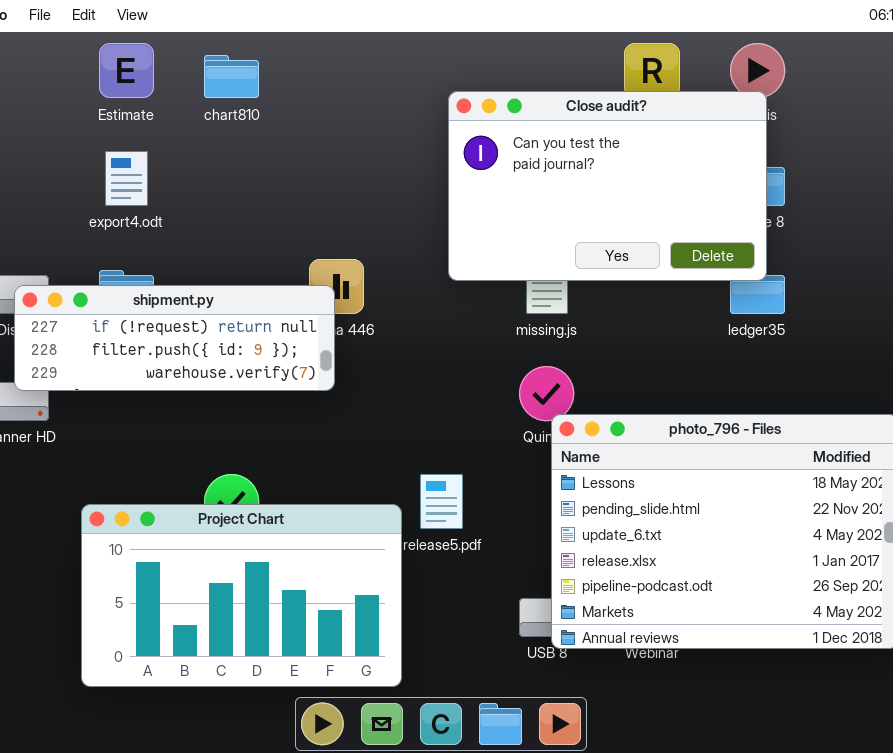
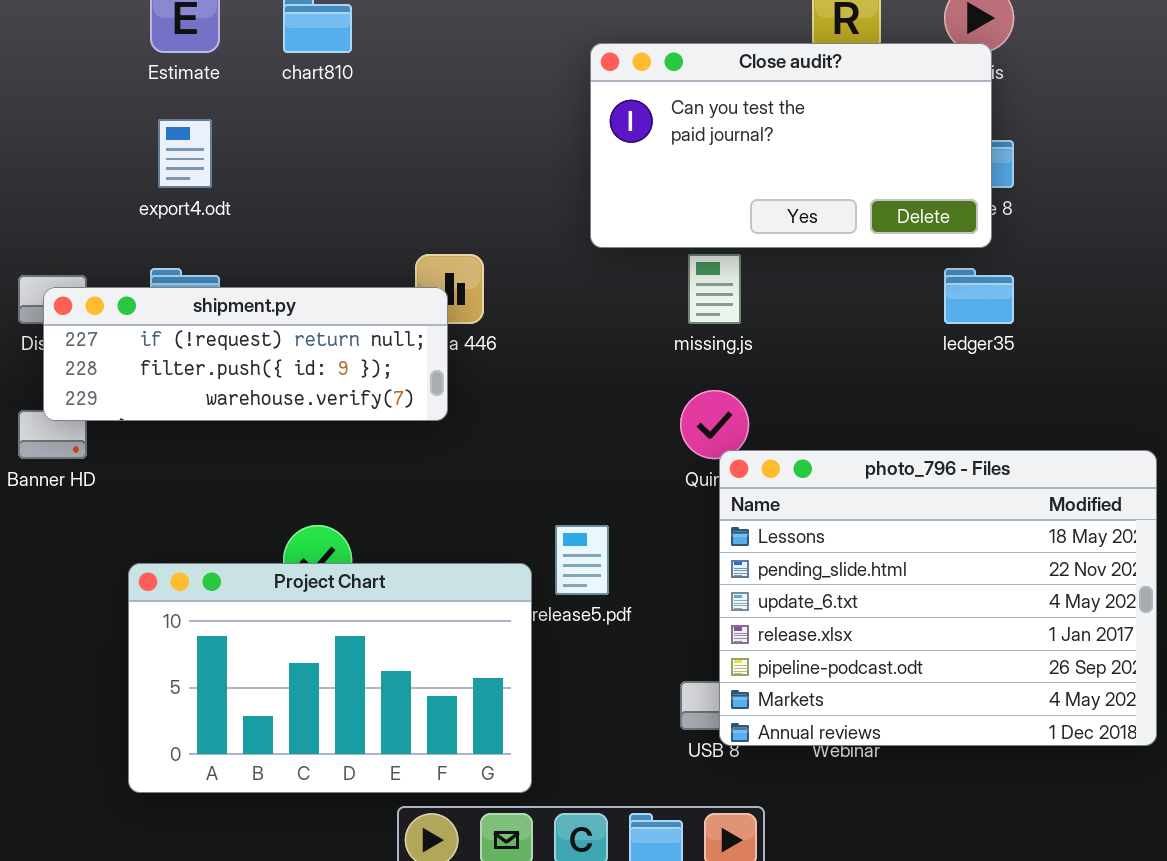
Close audit?: [448,91,767,281] -> [590,43,992,248], resized

